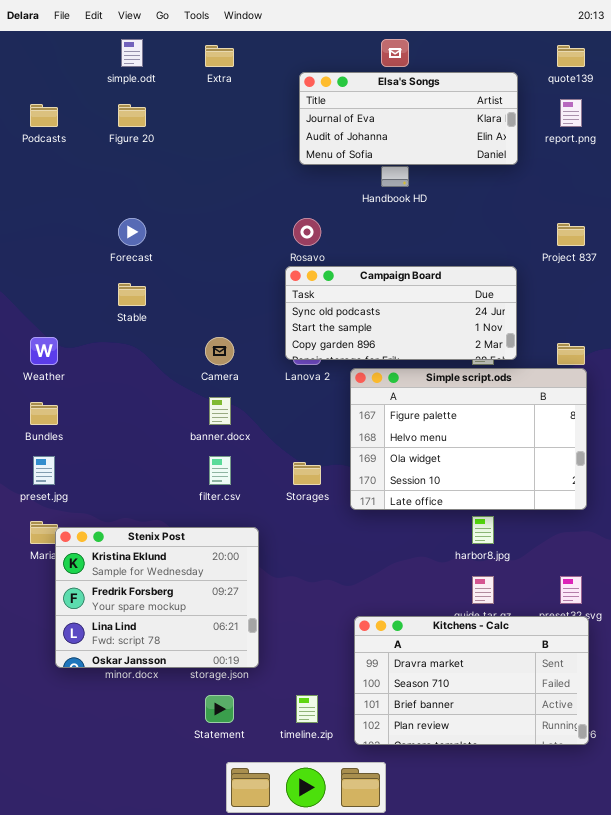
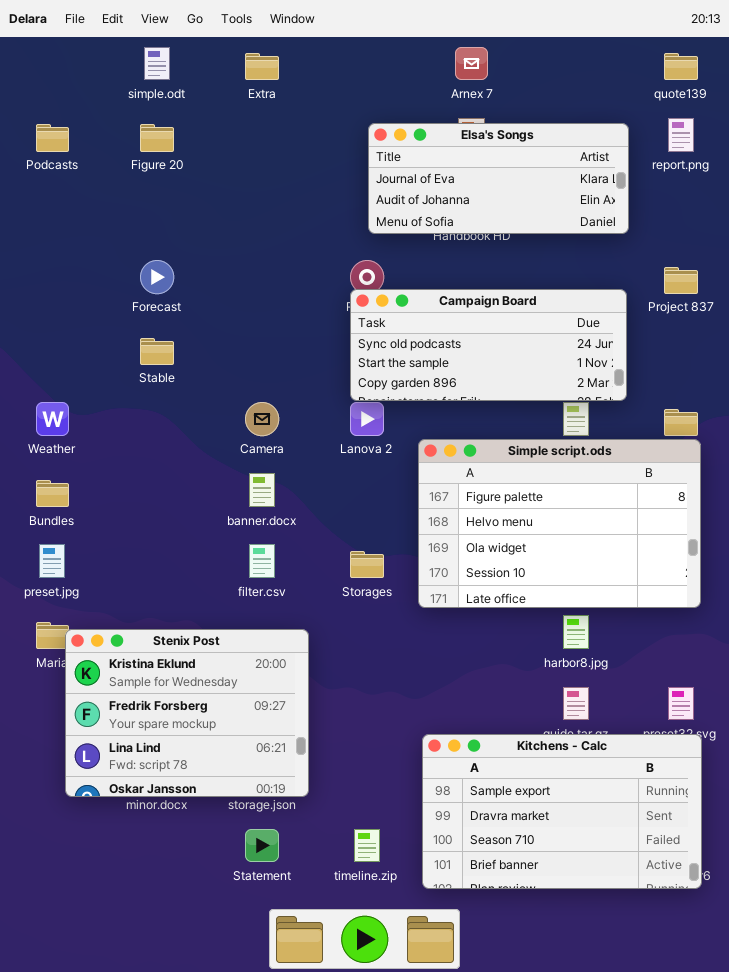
Elsa's Songs: [299,72,518,165] -> [368,123,629,234], moved
Campaign Board: [285,266,517,360] -> [350,289,627,401], moved
Kitchens - Calc: [354,616,589,745] -> [422,734,702,889], scrolled up 1 row

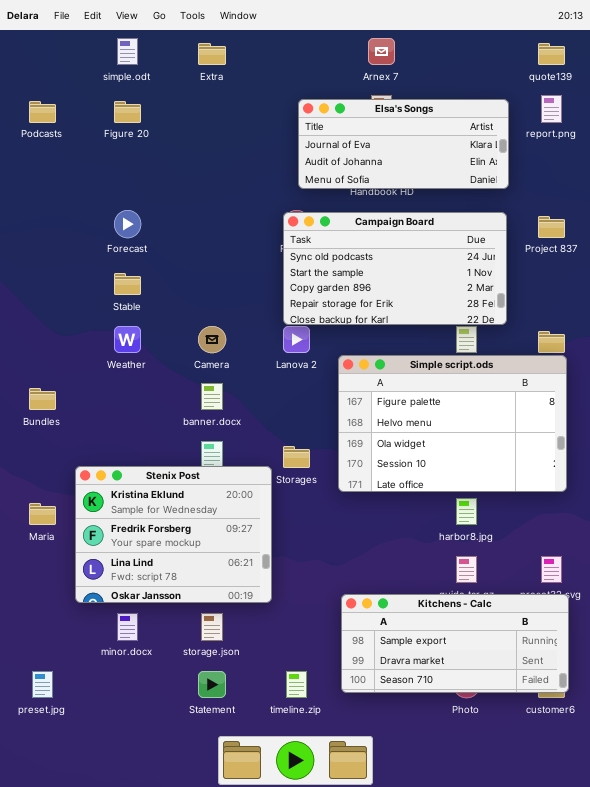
Campaign Board: [350,289,627,401] -> [283,212,507,325], resized
Weather: [36,402,69,436] -> [114,326,141,353], moved
preset.jpg: [39,544,65,578] -> [32,671,53,698], moved
Stenix Post: [65,629,309,797] -> [75,466,272,603], moved
Kitchens - Calc: [422,734,702,889] -> [341,594,569,693], resized

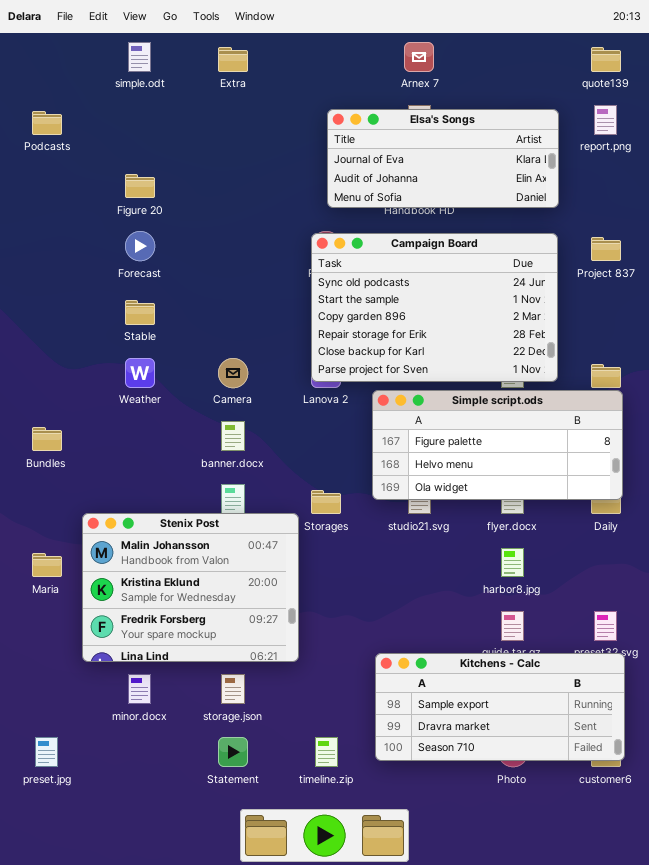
Figure 20: [114,101,141,123] -> [125,174,155,198], moved
Campaign Board: [283,212,507,325] -> [311,233,558,382], resized
Simple script.ods: [338,355,567,492] -> [372,390,623,500], resized
Stenix Post: [75,466,272,603] -> [82,513,299,662], scrolled up 1 row

